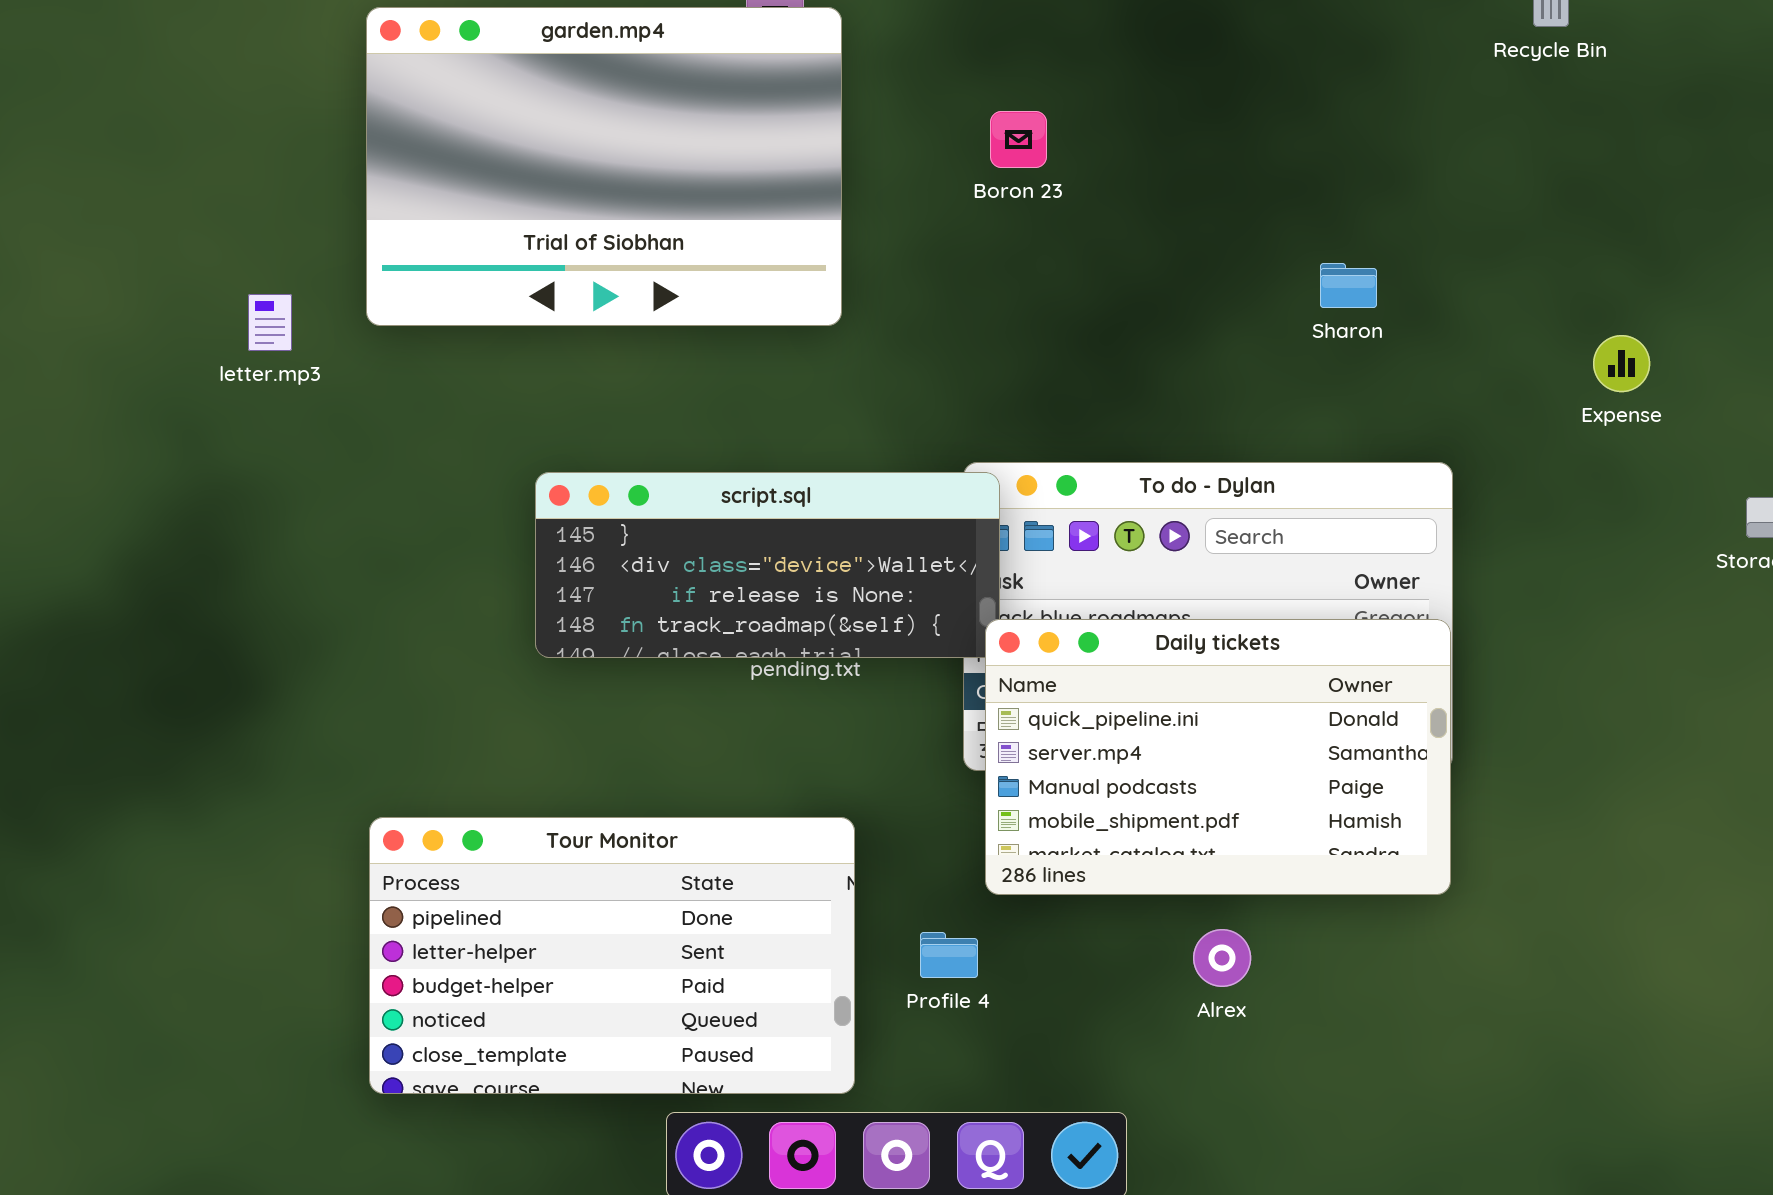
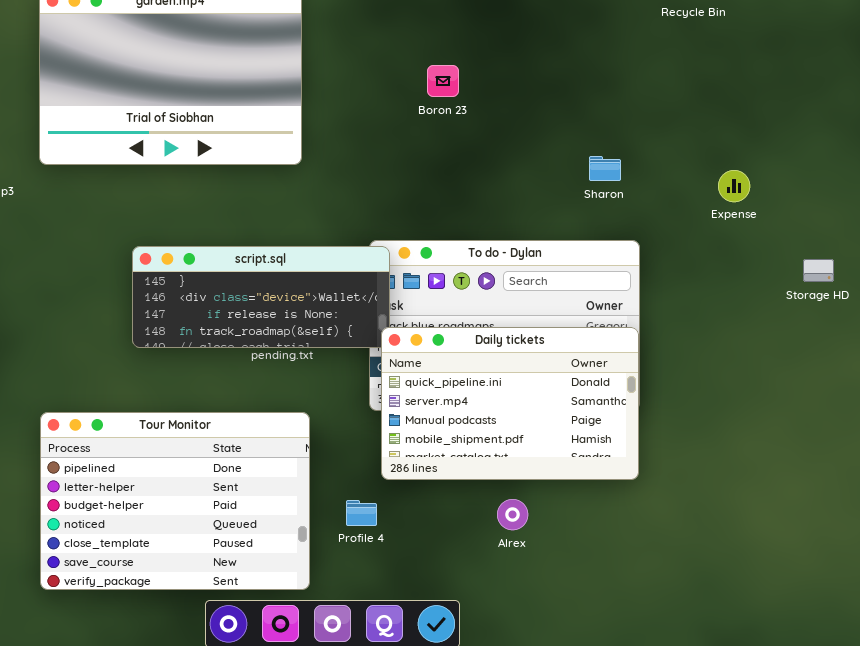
Boron 23: [990,111,1047,168] -> [427,65,459,97], moved
Sharon: [1320,263,1377,308] -> [589,156,621,181], moved
Tour Monitor: [369,817,855,1094] -> [40,412,310,590], resized

